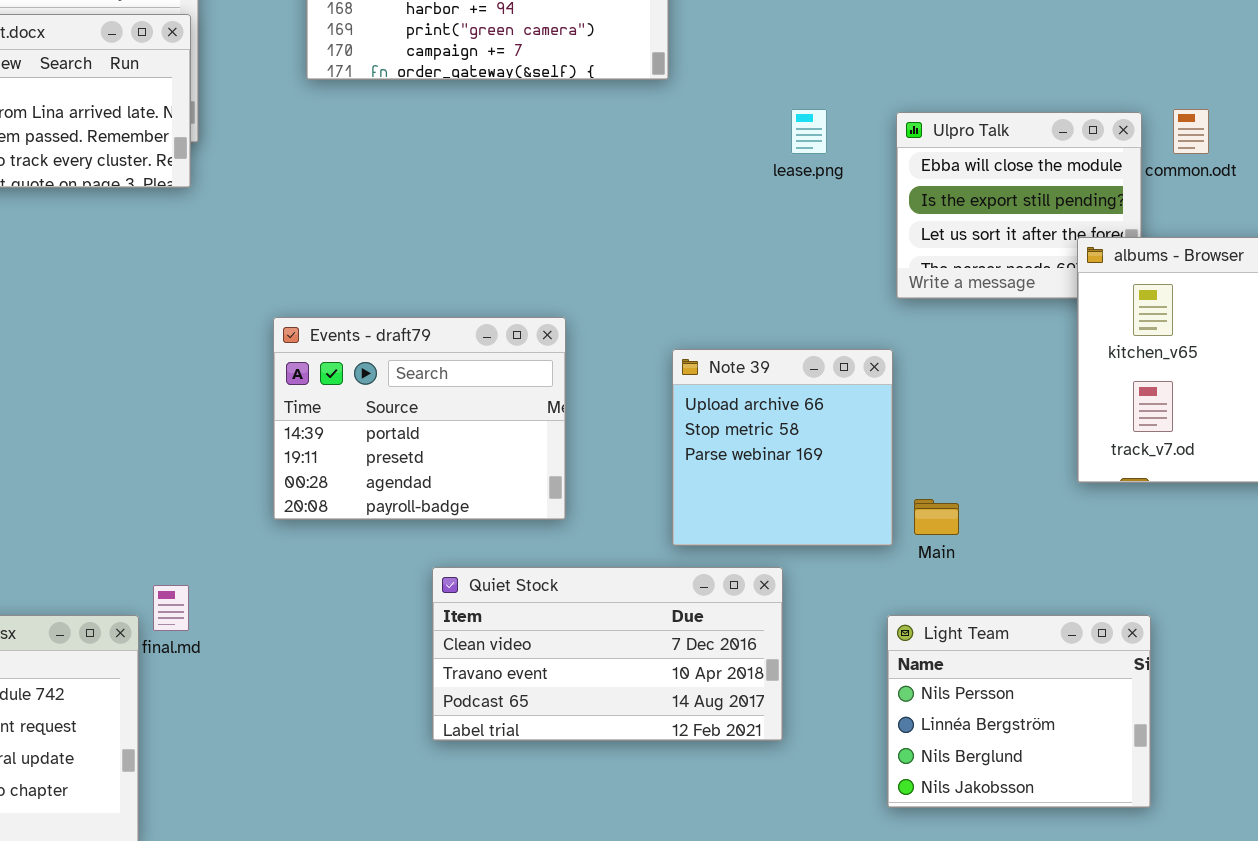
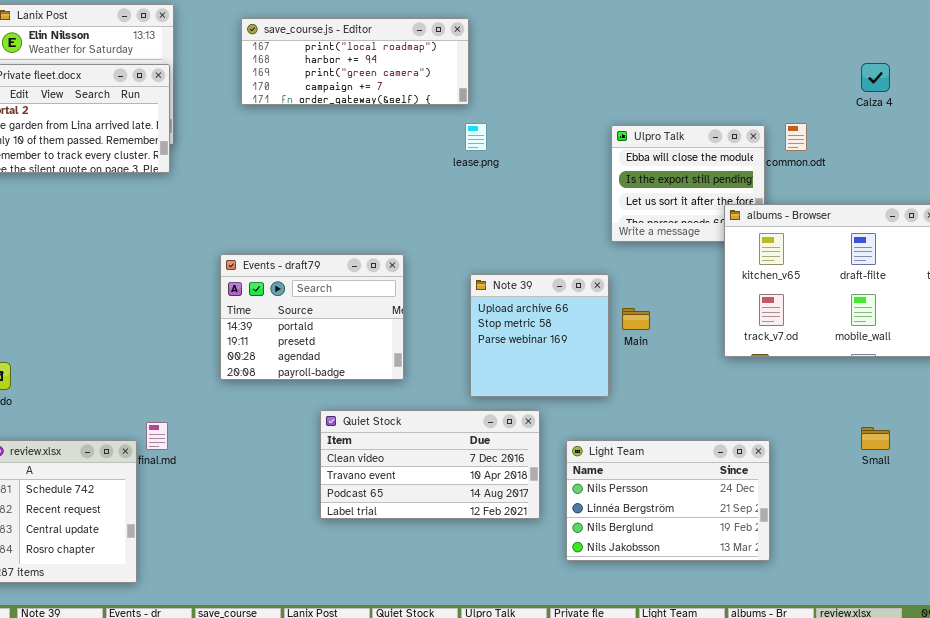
lease.png: [791,109,827,154] -> [465,123,487,151], moved
Main: [914,499,959,535] -> [622,308,650,330], moved
Light Team: [887,615,1151,808] -> [566,440,770,561], resized

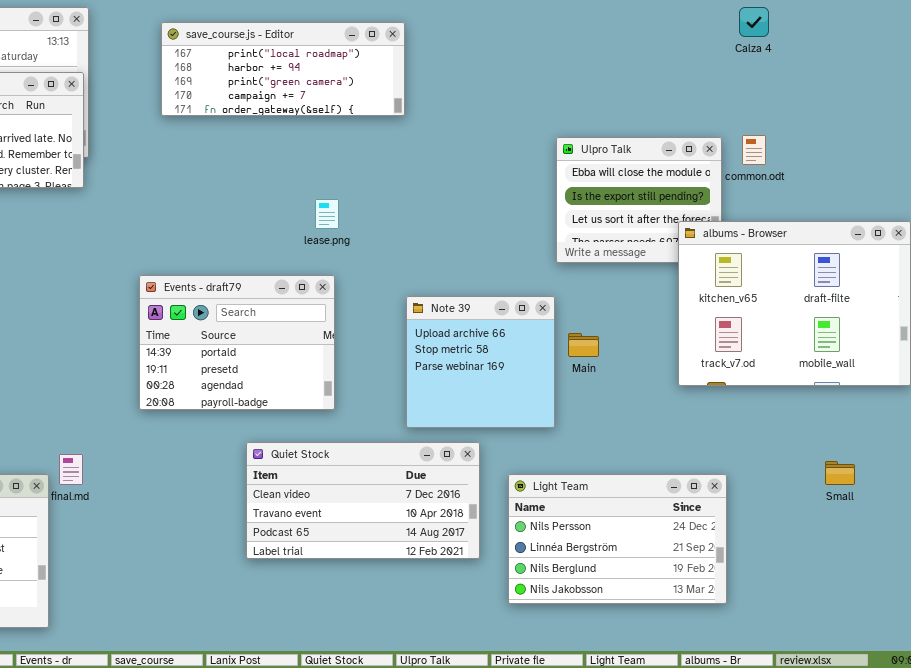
Calza 4: [861,63,890,92] -> [739,7,769,37], moved
lease.png: [465,123,487,151] -> [315,199,339,229], moved

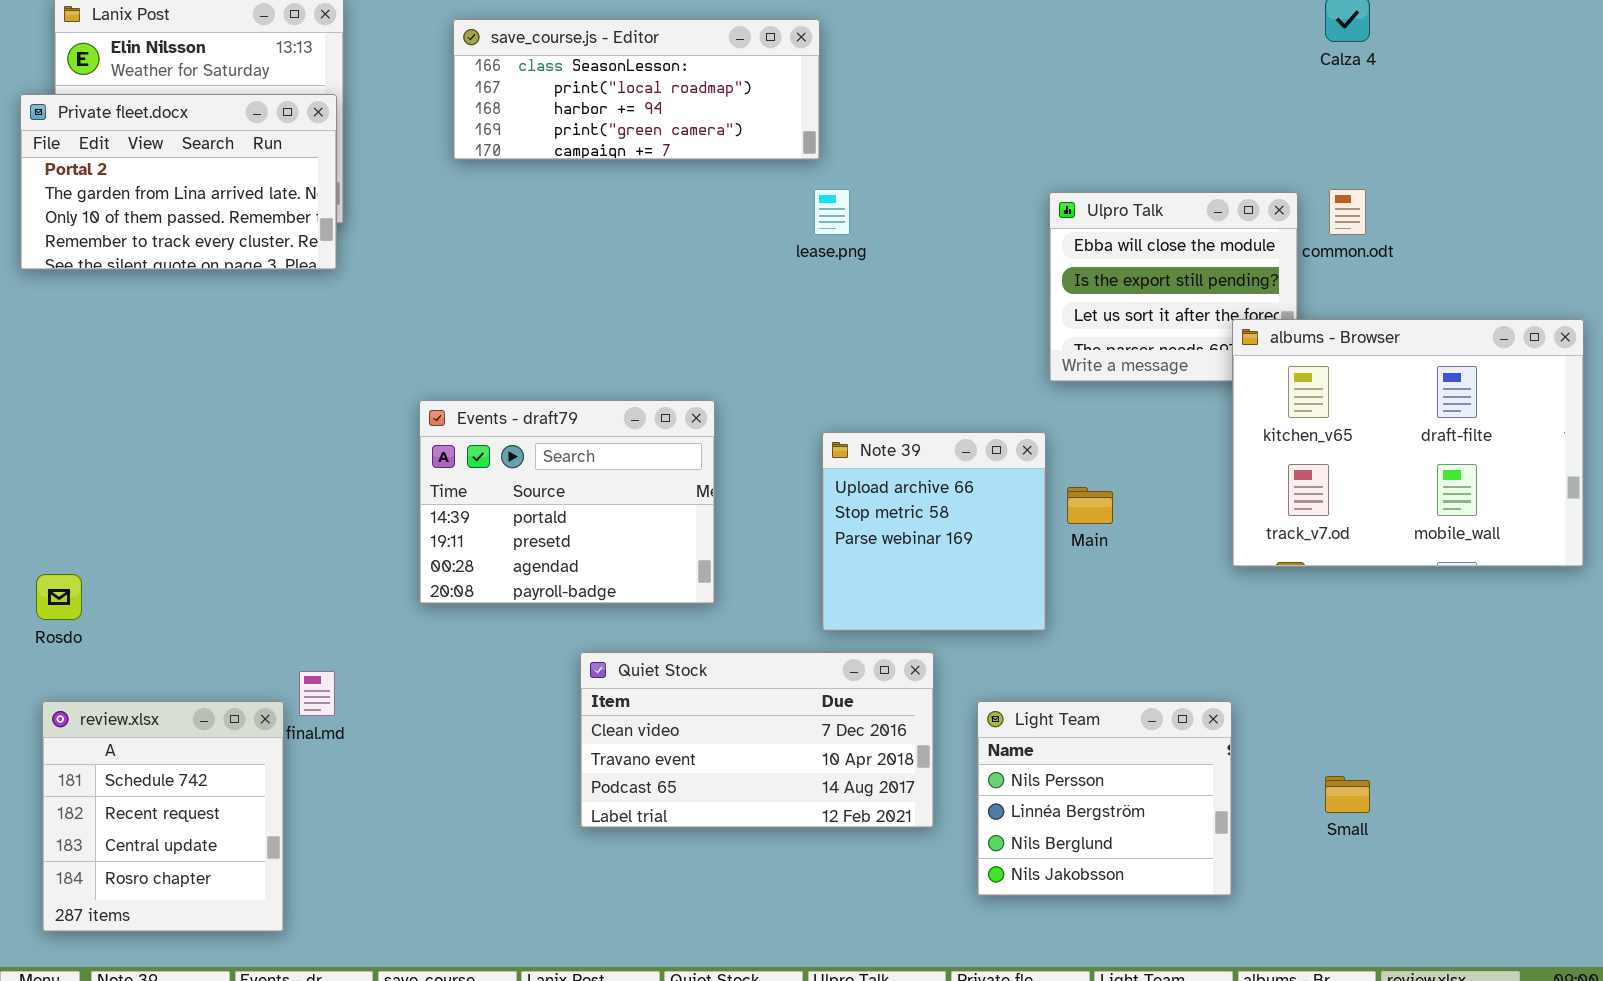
save_course.js - Editor: [161,22,405,116] -> [453,19,820,160], scrolled up 1 row
lease.png: [315,199,339,229] -> [814,189,850,235], moved
Small: [825,461,855,485] -> [1325,776,1370,813], moved
Light Team: [508,474,727,604] -> [977,701,1232,896], resized

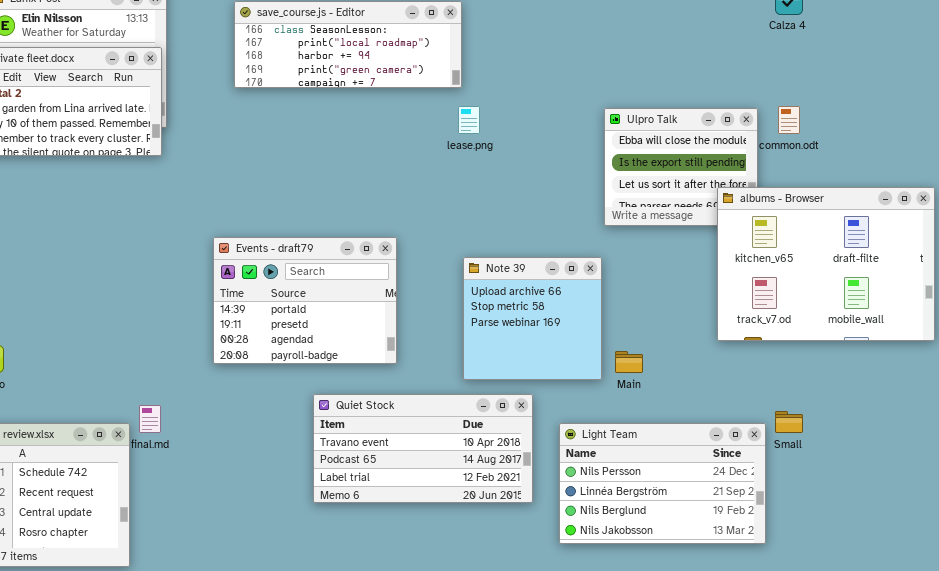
Main: [1067,487,1113,524] -> [615,351,643,373], moved
Quiet Stock: [580,652,934,828] -> [313,394,533,503], scrolled down 1 row
Light Team: [977,701,1232,896] -> [559,423,766,544], resized
Small: [1325,776,1370,813] -> [775,411,803,433], moved

